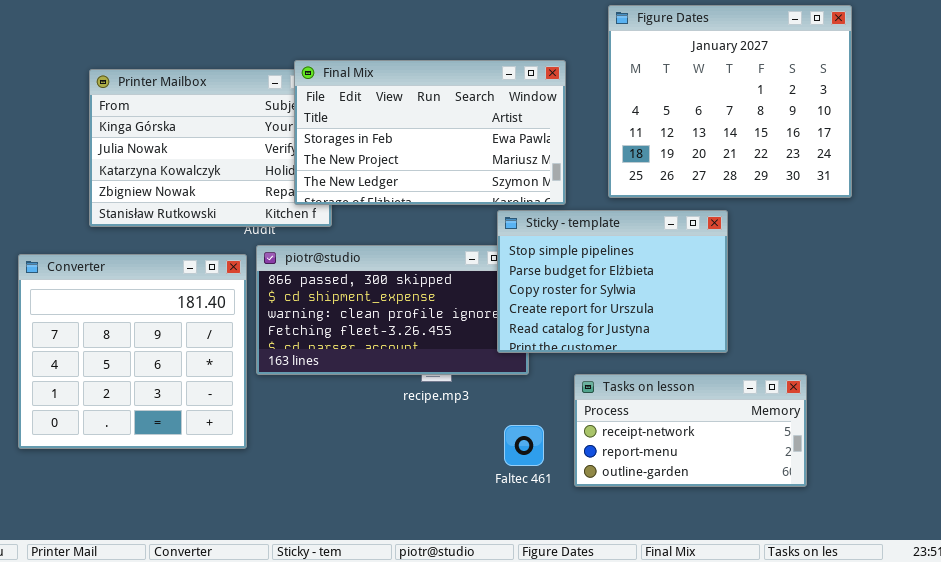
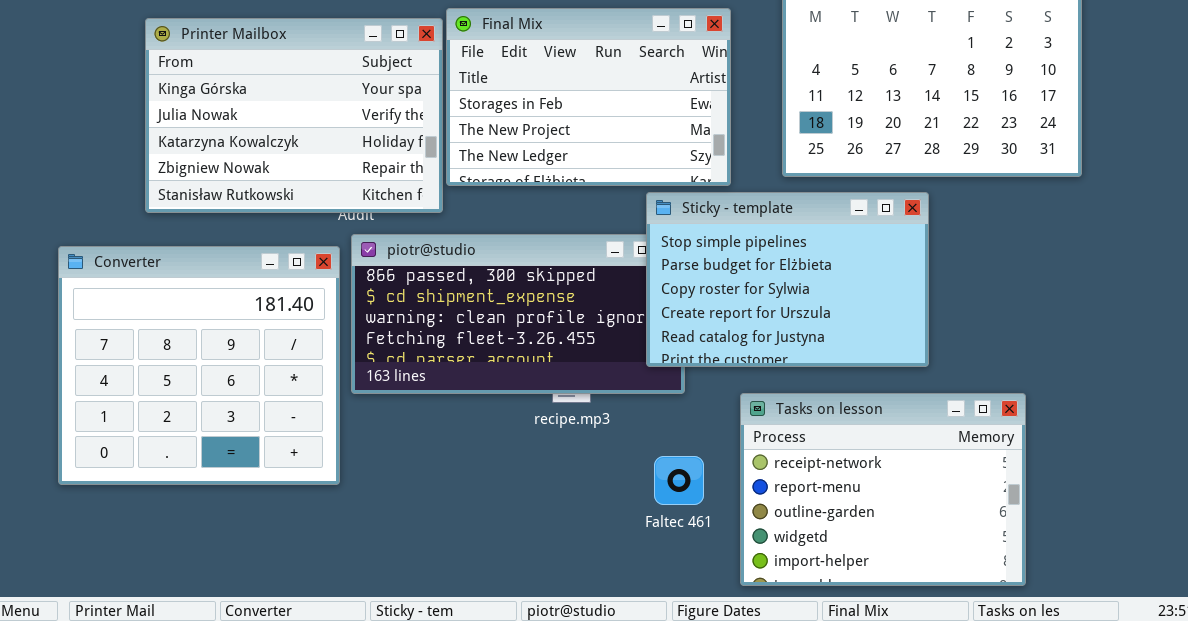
Final Mix: [294,60,566,205] -> [446,8,731,186], resized
Tasks on lesson: [574,374,807,487] -> [740,393,1026,586], resized

